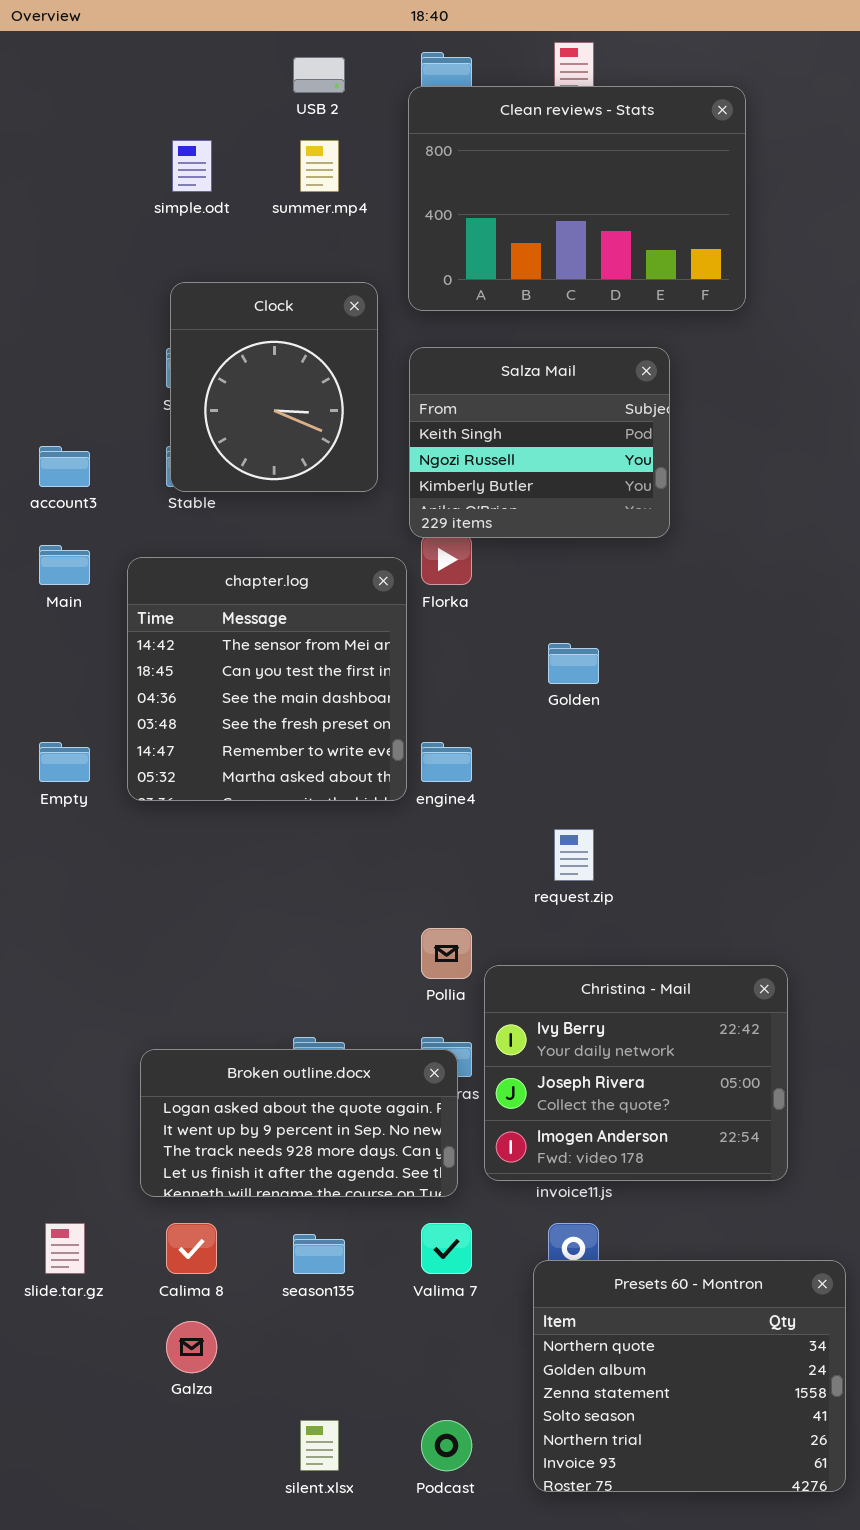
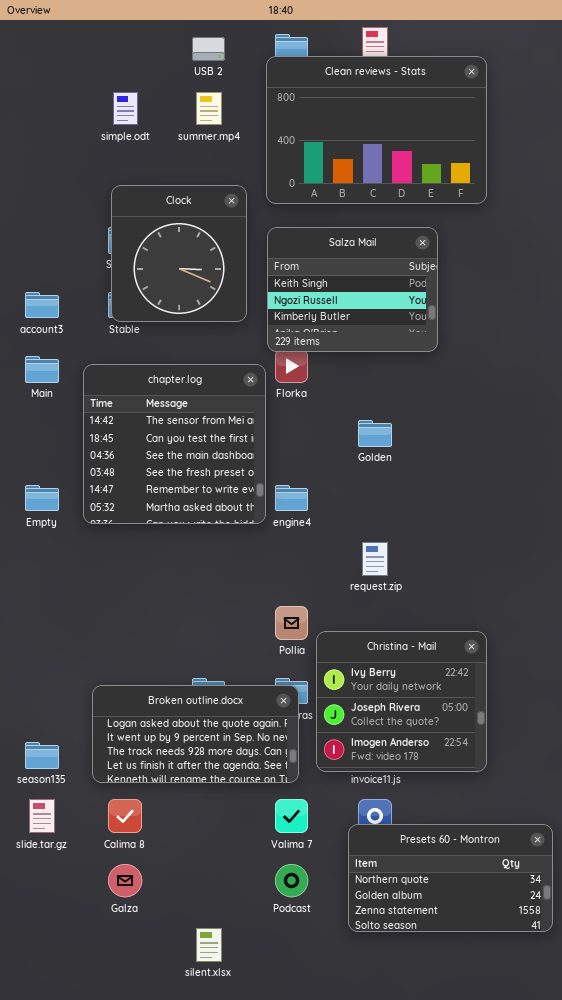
Christina - Mail: [484,965,788,1181] -> [316,631,487,772], resized
season135: [293,1234,345,1274] -> [25,742,59,769], moved
Presets 60 - Montron: [533,1260,846,1492] -> [348,824,553,932], resized
Podcast: [421,1420,472,1471] -> [275,864,308,897], moved

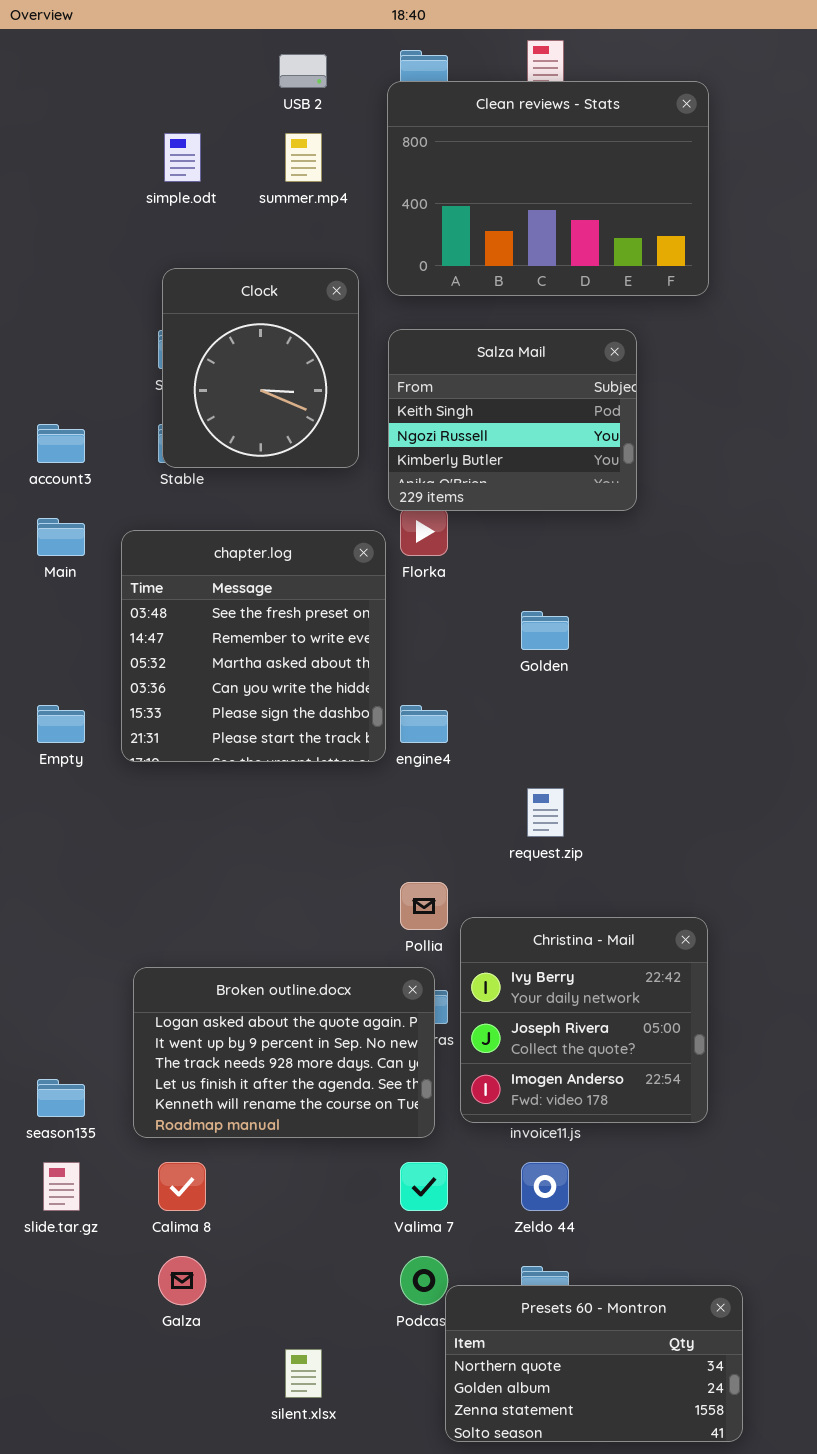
chapter.log: [83,364,266,524] -> [121,530,386,762], scrolled down 3 rows
Broken outline.docx: [92,685,299,783] -> [133,967,435,1138], resized
Presets 60 - Montron: [348,824,553,932] -> [445,1285,743,1442], moved

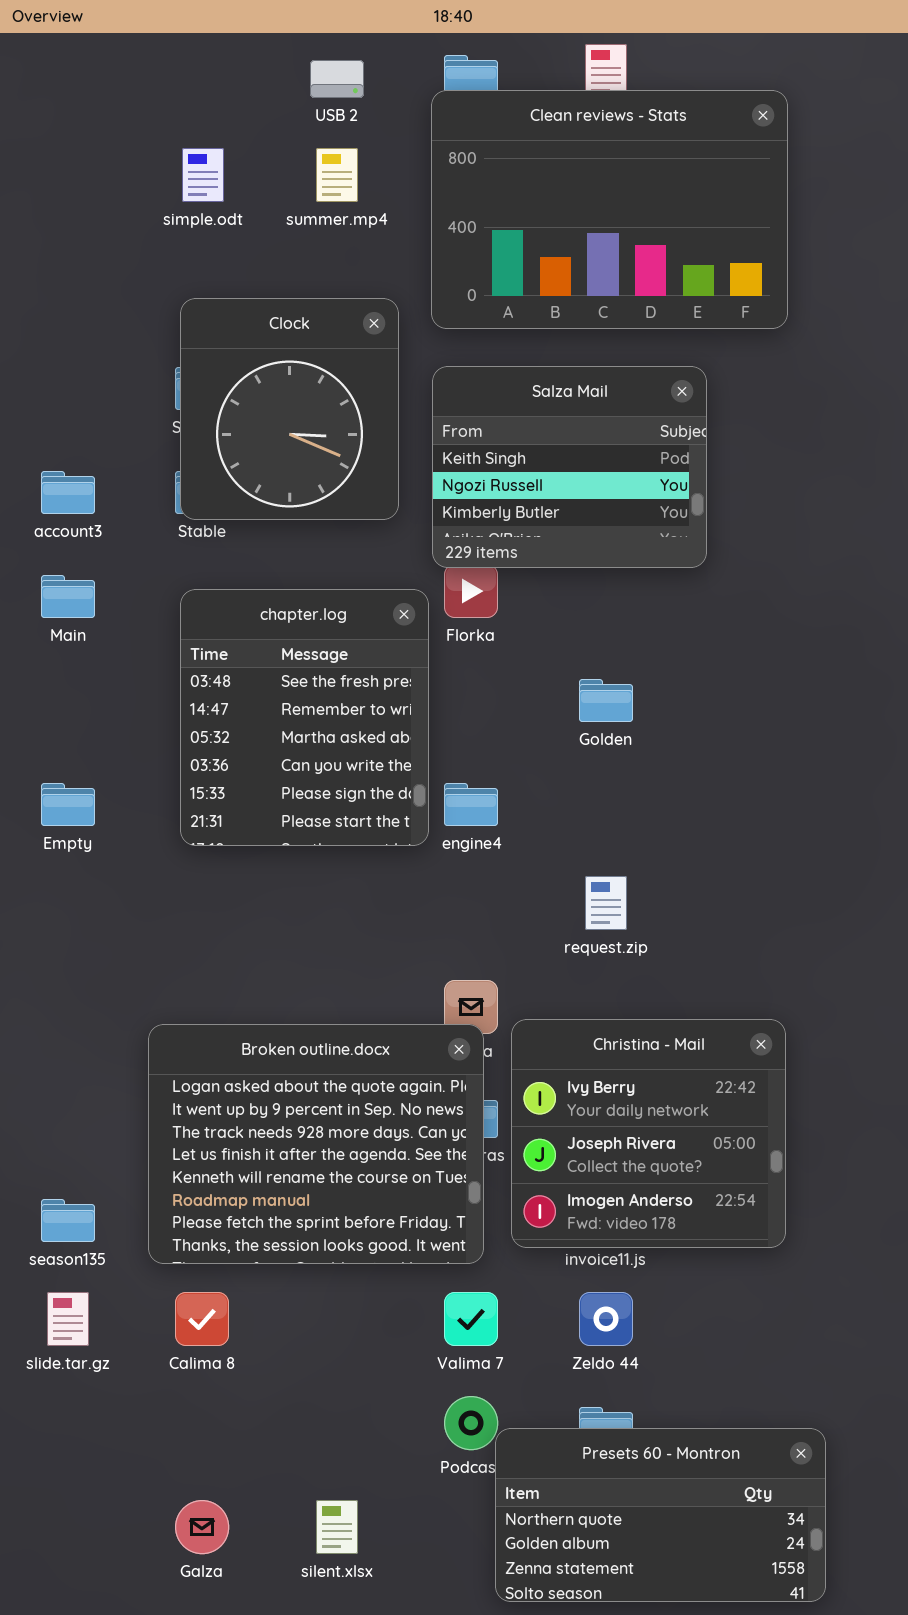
chapter.log: [121,530,386,762] -> [180,589,429,846], resized
Broken outline.docx: [133,967,435,1138] -> [148,1024,484,1264], resized
Galza: [158,1256,206,1305] -> [175,1500,229,1554], moved

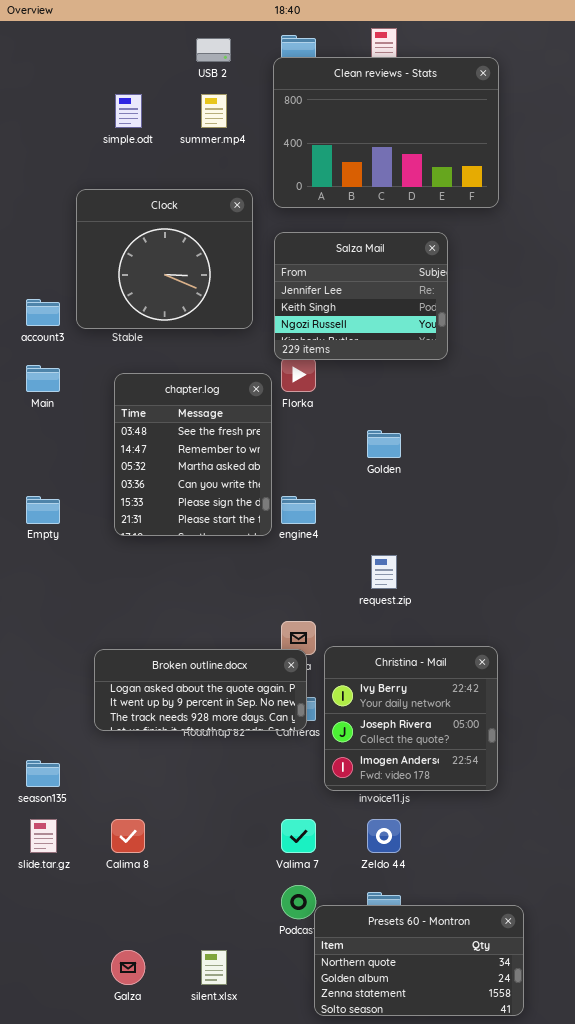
Clock: [180,298,399,520] -> [76,189,253,329], resized
Salza Mail: [432,366,707,568] -> [274,232,448,360], scrolled up 1 row
Broken outline.docx: [148,1024,484,1264] -> [94,649,307,731], resized

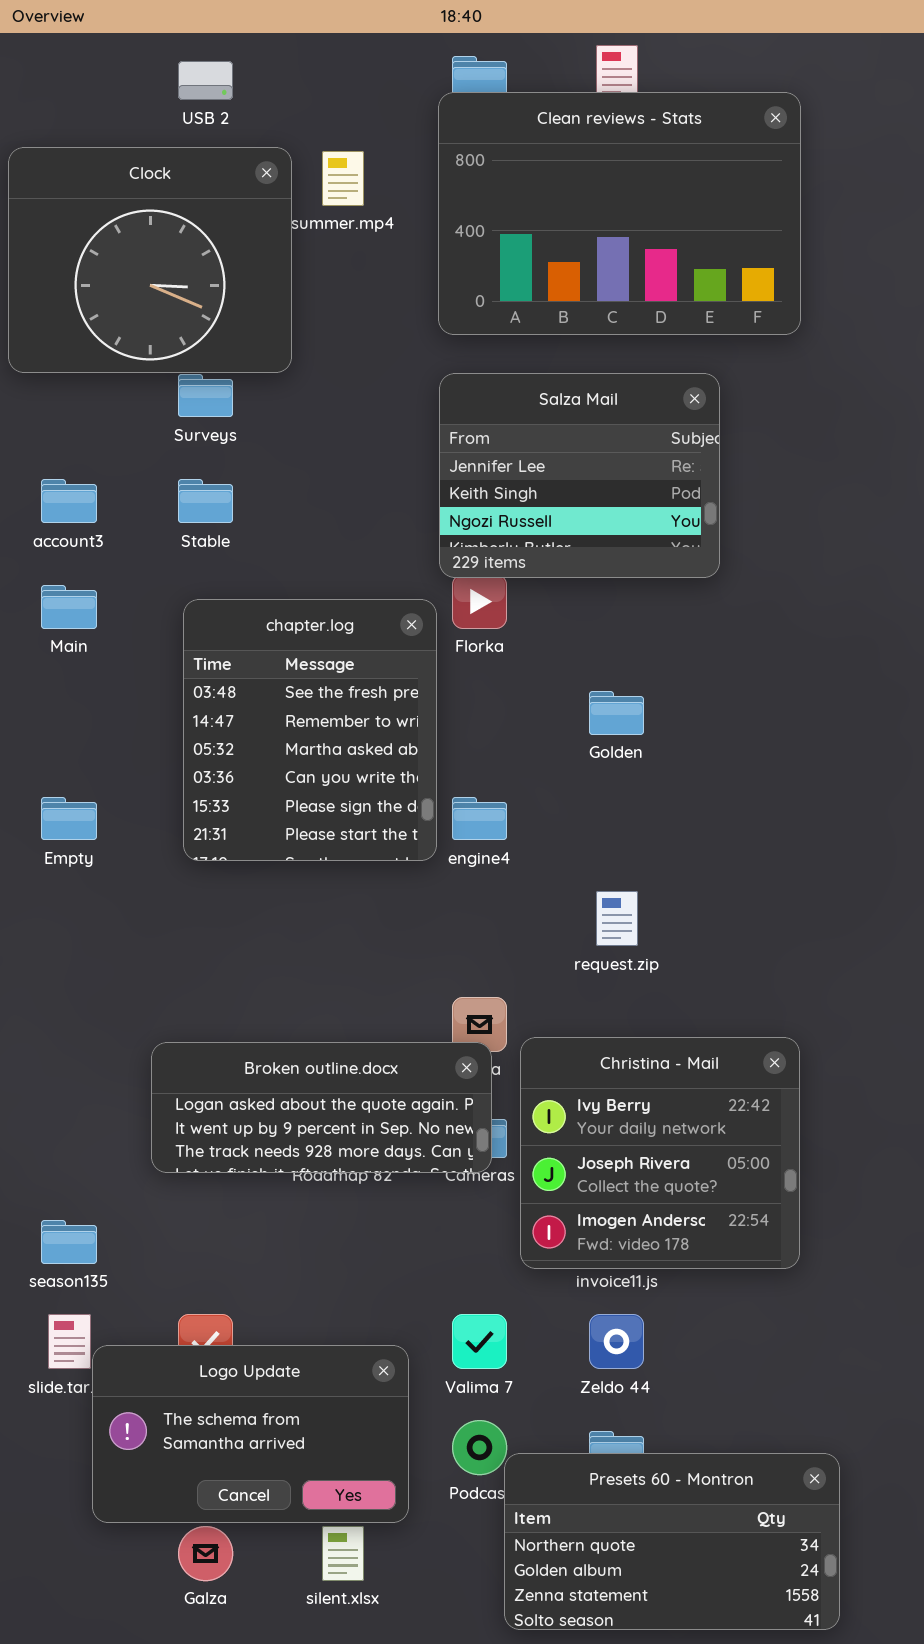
USB 2: [196,38,231,62] -> [178,61,233,100], moved
Clock: [76,189,253,329] -> [8,147,292,373], moved
Logo Update: none -> [92,1345,409,1523], opened

